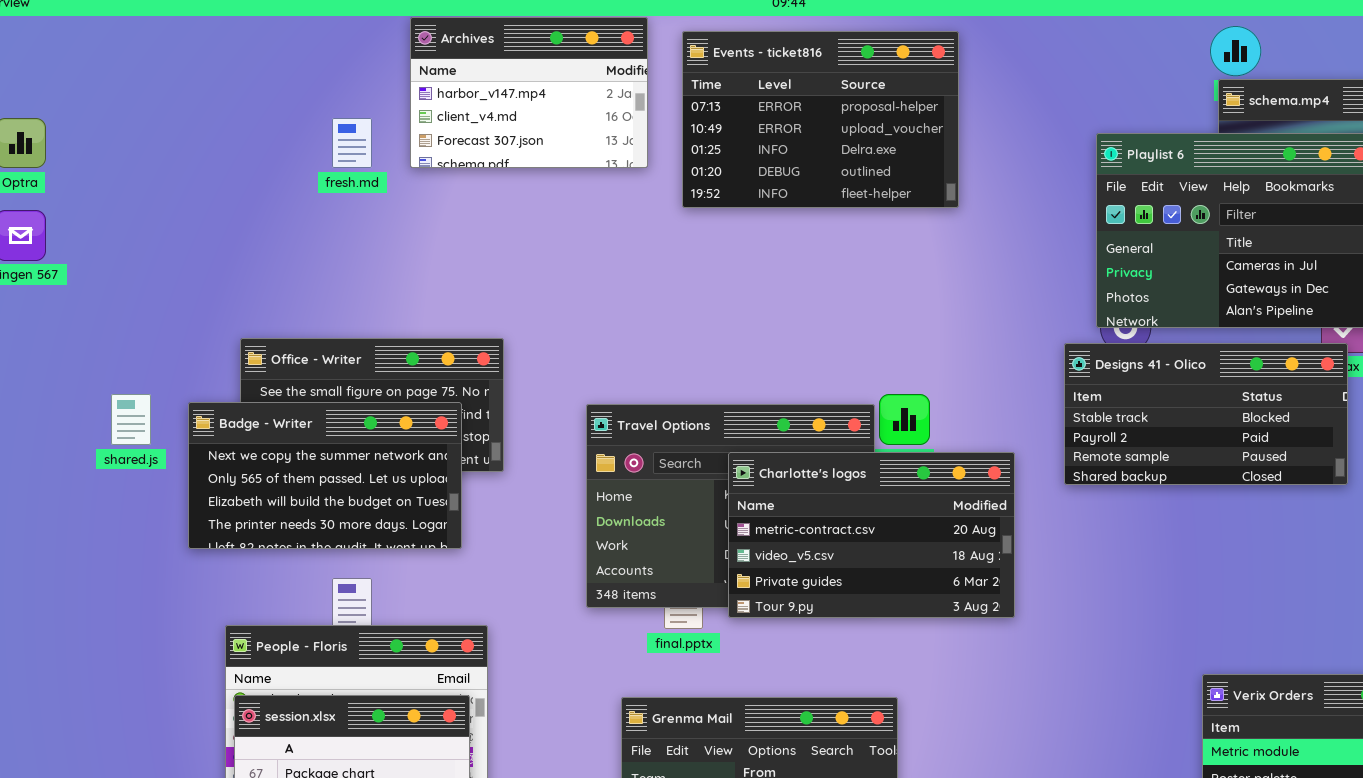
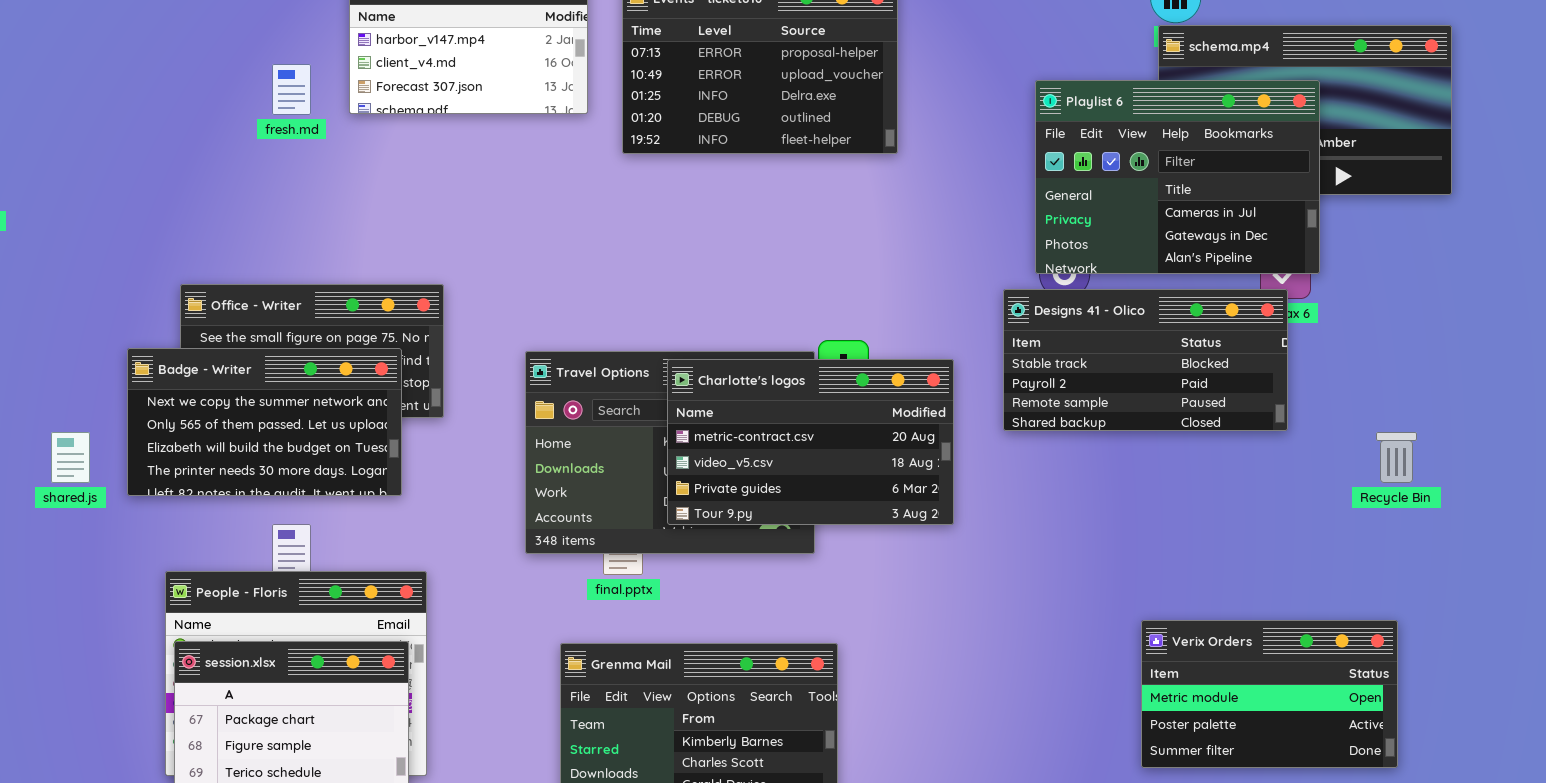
shared.js: [111,394,151,445] -> [51,432,90,483], moved
Charlotte's logos: [728,452,1015,618] -> [667,359,954,525], moved

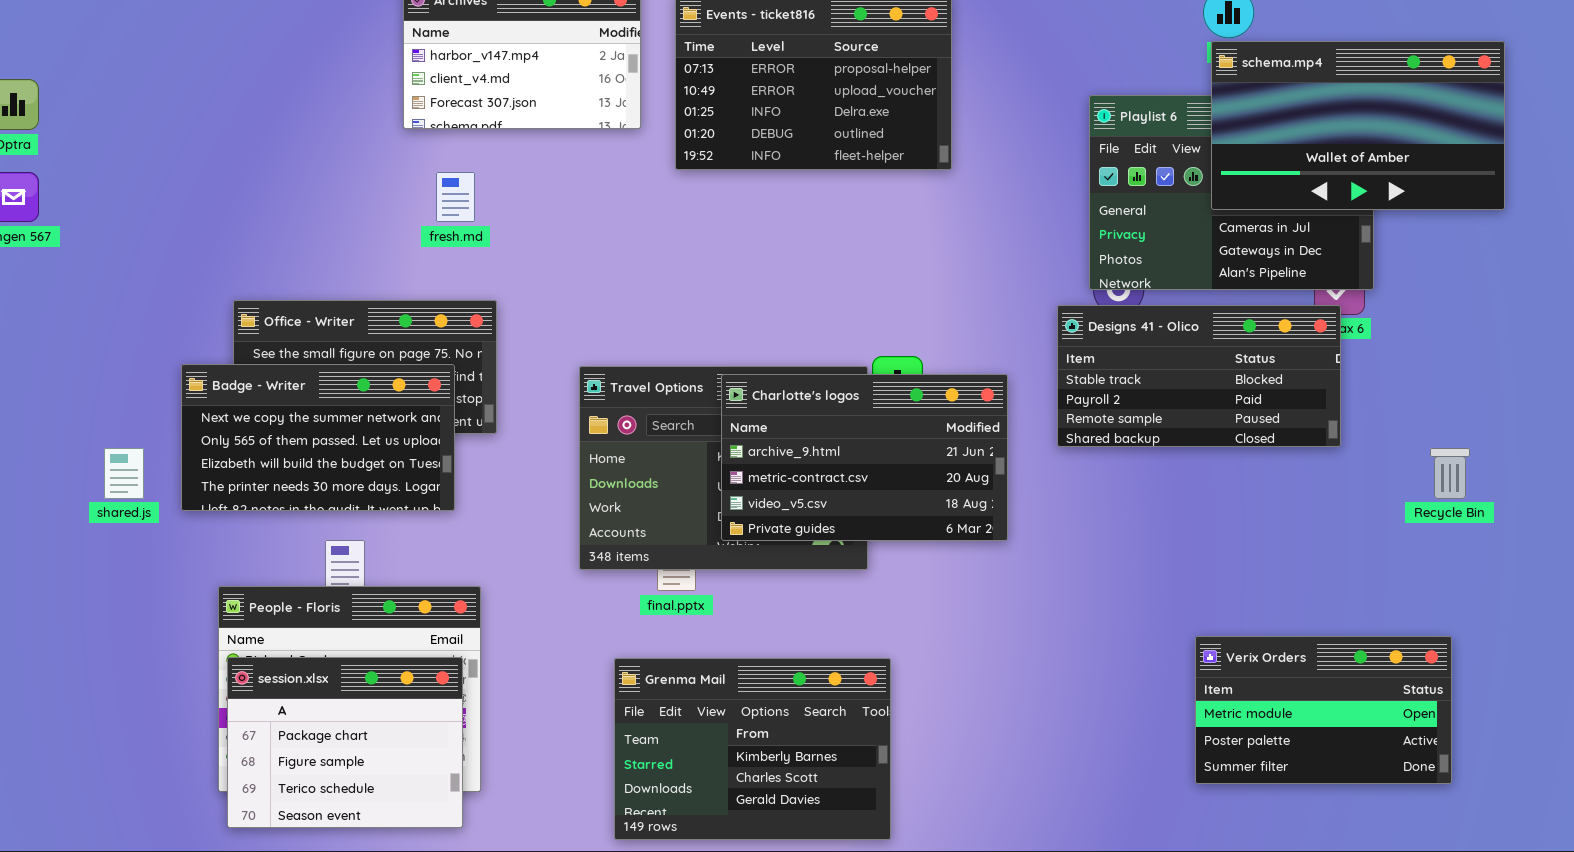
schema.mp4: [1158,25,1452,195] -> [1211,41,1505,210], raised
fresh.md: [272,64,311,115] -> [436,172,475,222], moved
Charlotte's logos: [667,359,954,525] -> [721,374,1008,541], scrolled up 1 row

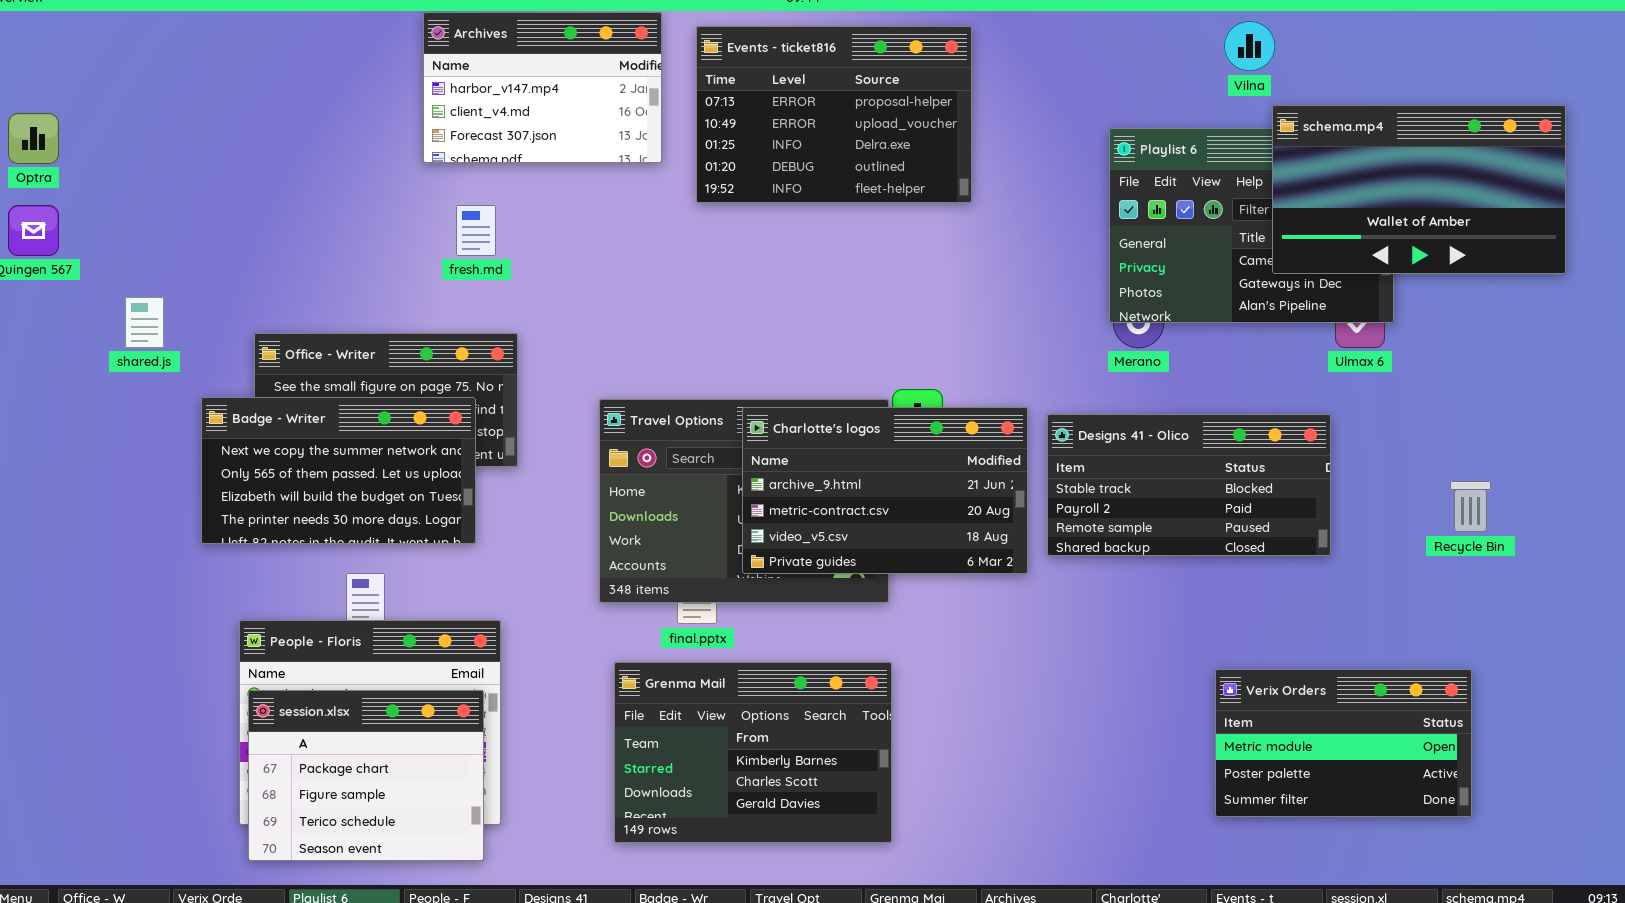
schema.mp4: [1211,41,1505,210] -> [1272,105,1566,274], moved
Designs 41 - Olico: [1057,305,1341,447] -> [1047,414,1331,556], moved
shared.js: [104,448,144,499] -> [125,297,164,348], moved
Grenma Mail: [614,658,891,840] -> [614,662,892,843], moved

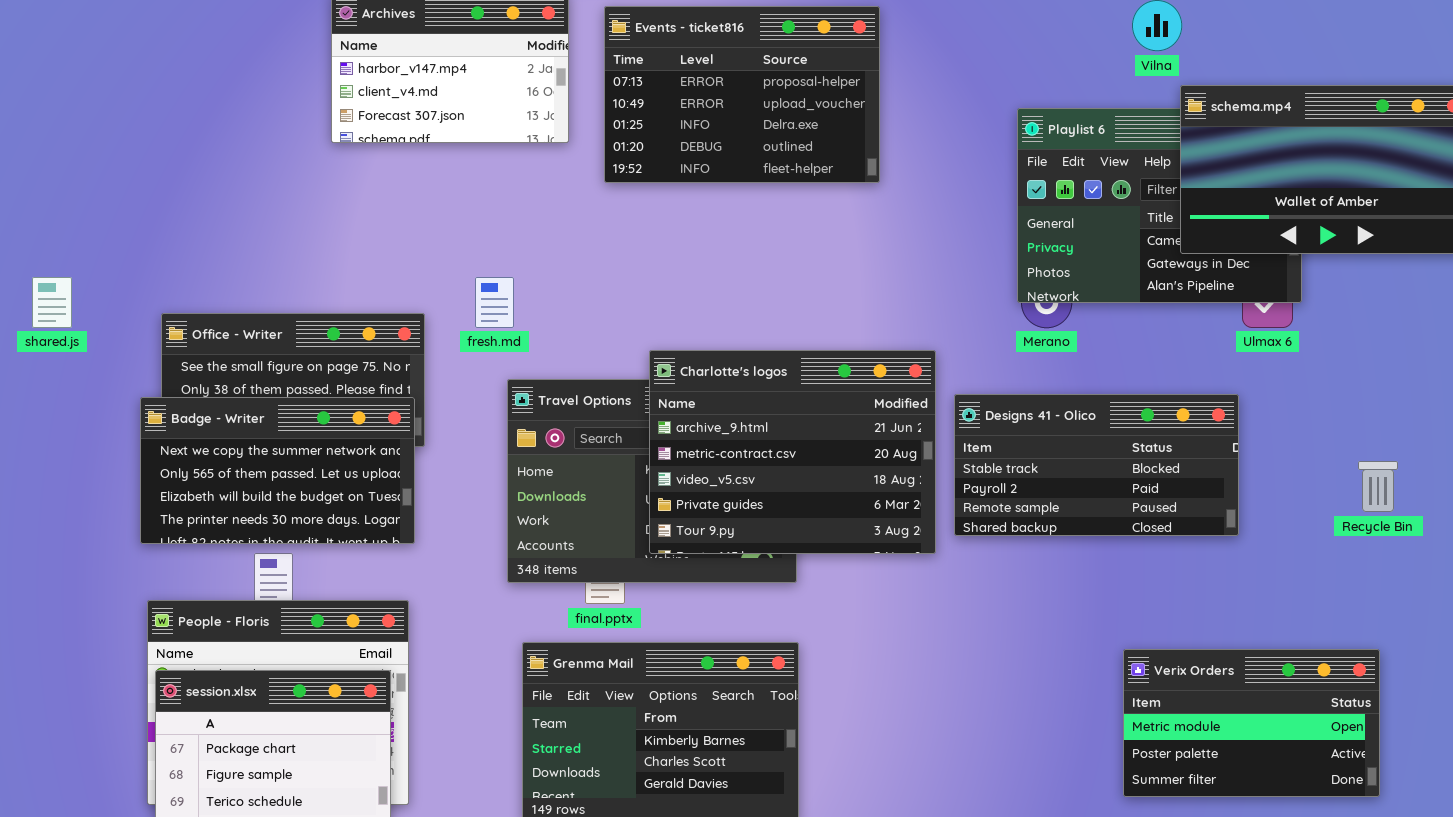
fresh.md: [456,205,496,256] -> [475,277,514,328], moved
Badge - Writer: [201,397,476,544] -> [140,397,415,544], moved
Charlotte's logos: [742,407,1028,574] -> [649,350,936,554], resized

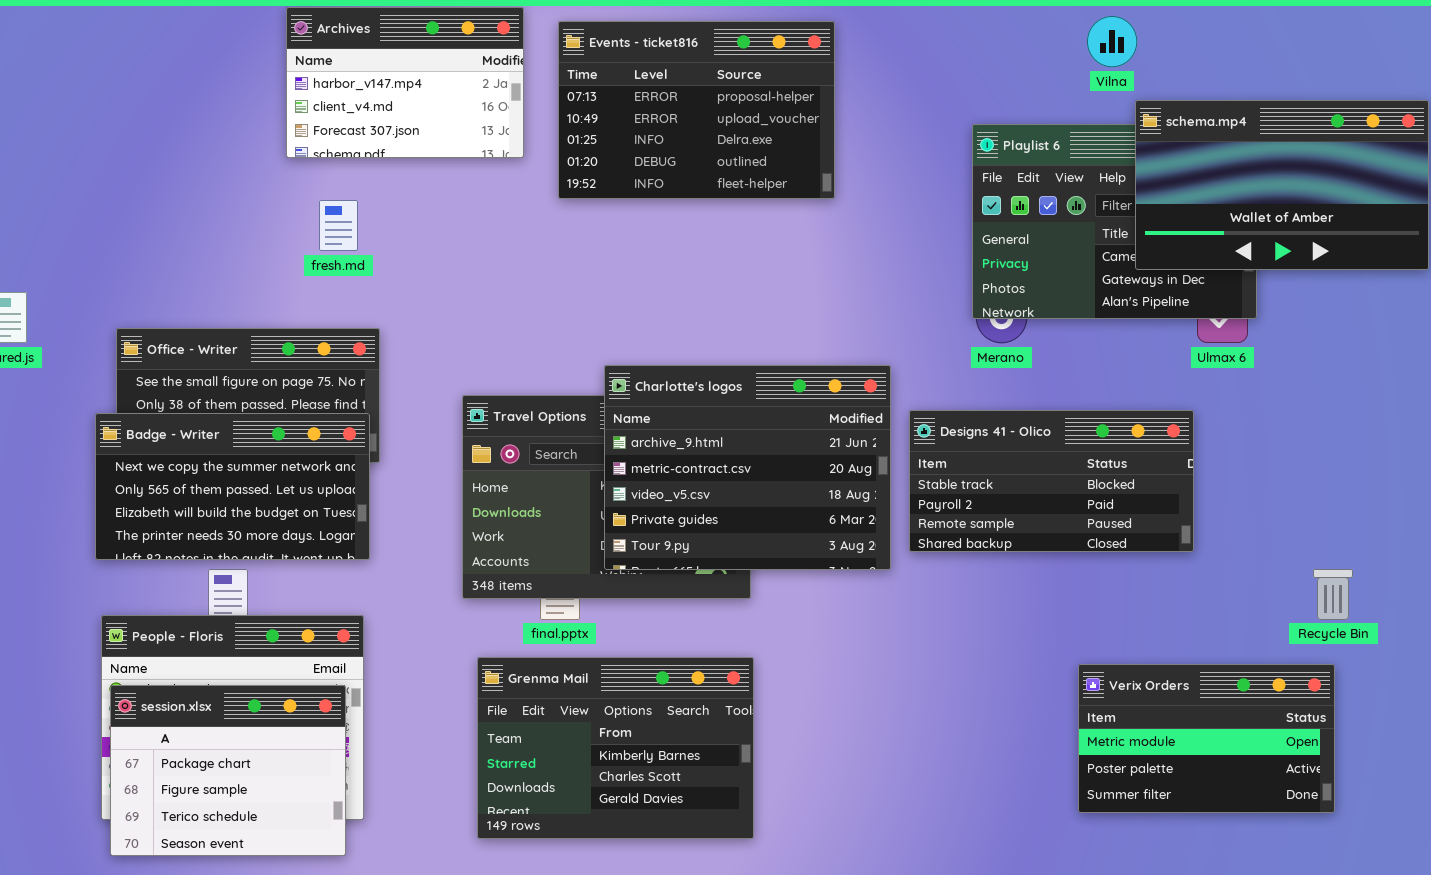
fresh.md: [475,277,514,328] -> [319,200,358,251], moved
Recycle Bin: [1358,461,1398,512] -> [1313,569,1353,620], moved

